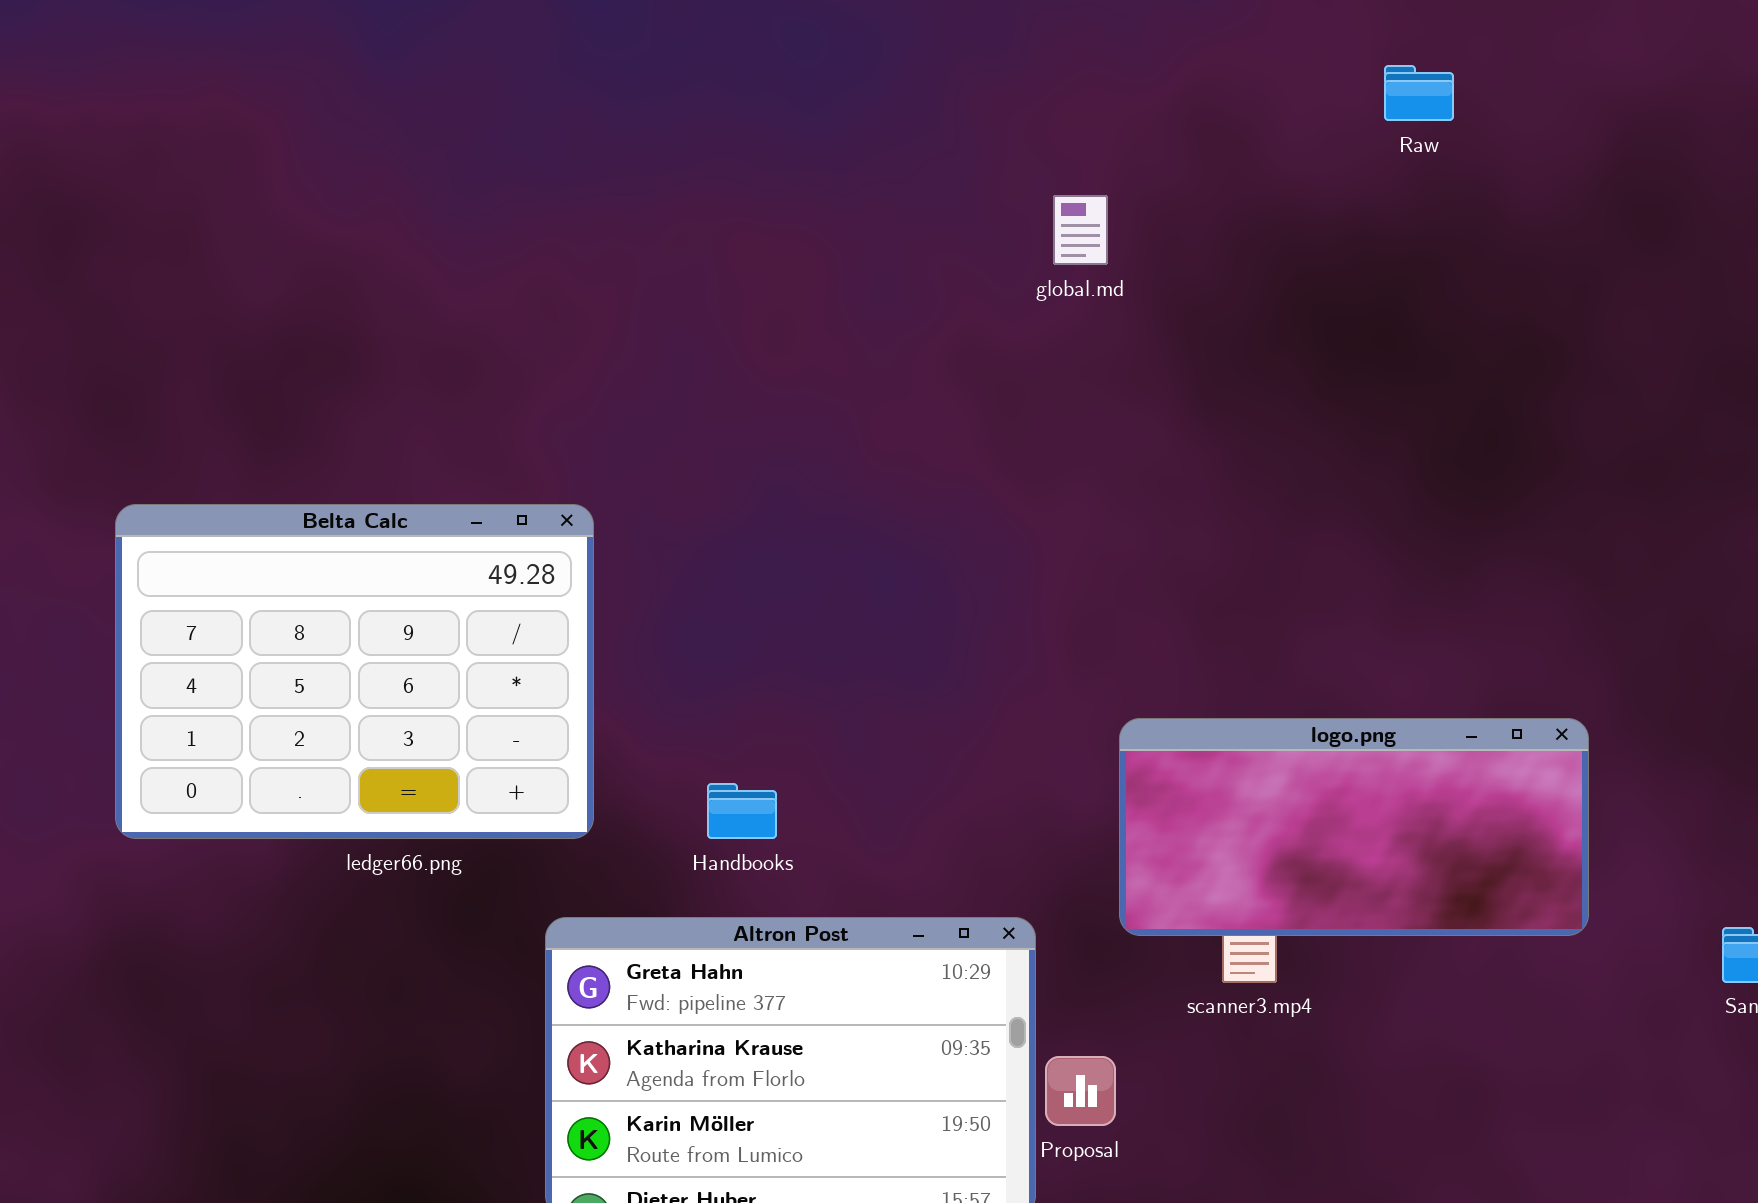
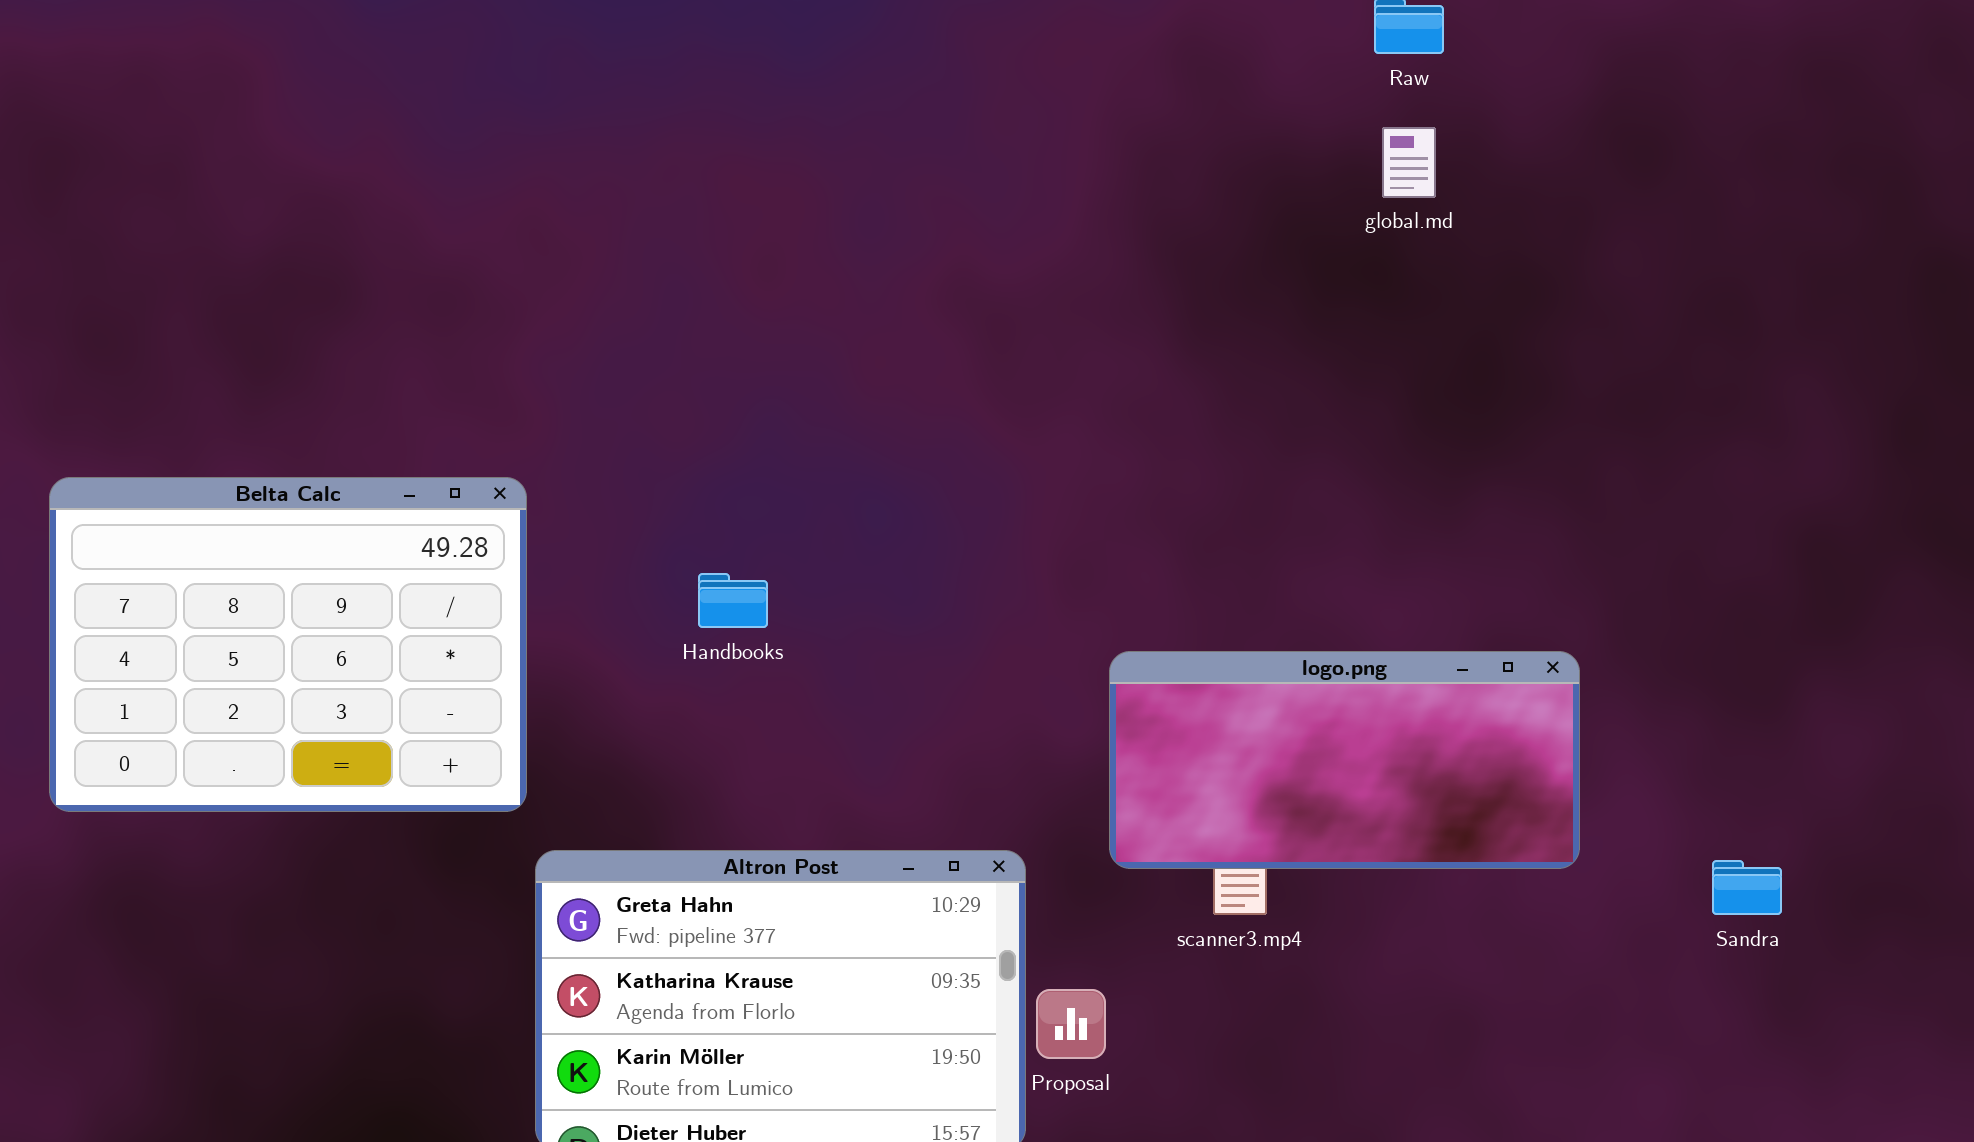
global.md: [1053,195,1108,265] -> [1382,127,1436,198], moved
Belta Calc: [115,504,594,839] -> [49,477,527,812], moved
Handbooks: [707,783,777,839] -> [698,573,768,628], moved

